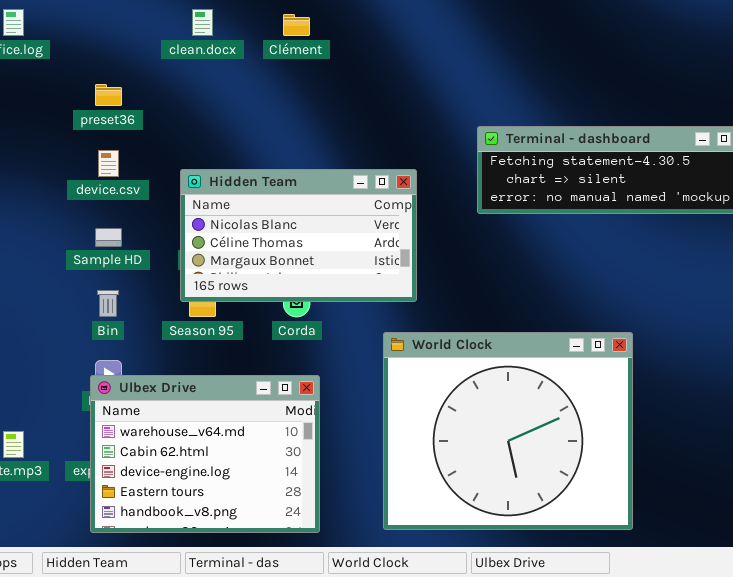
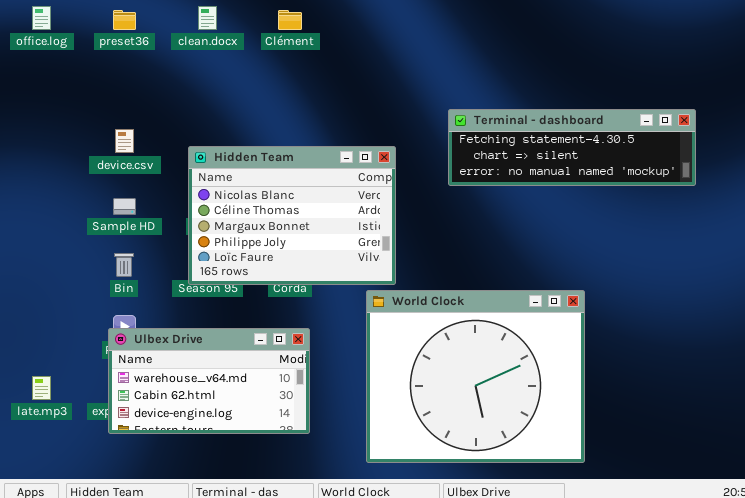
preset36: [95,84,122,106] -> [113,10,136,30], moved
Hidden Team: [180,169,417,302] -> [188,146,396,285], resized
Ulbex Drive: [90,375,320,533] -> [108,328,310,434], resized

